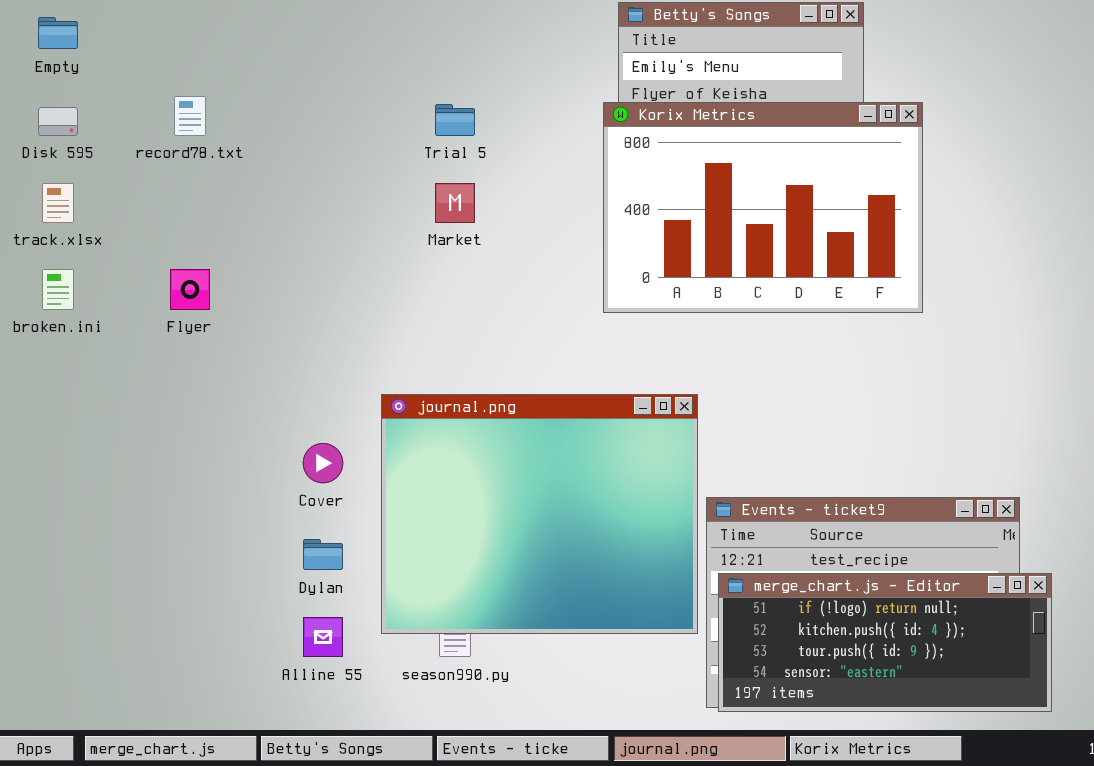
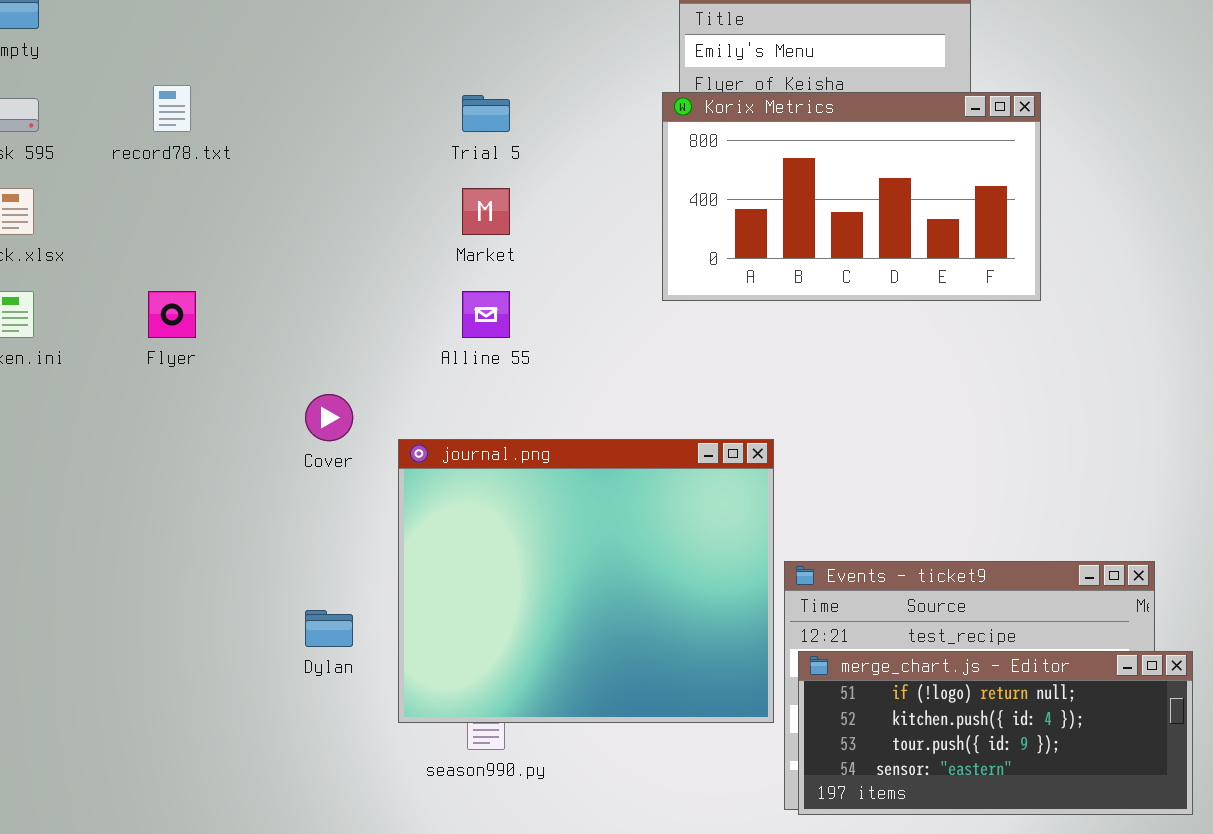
Korix Metrics: [603,102,923,313] -> [662,92,1041,301], resized
Cover: [303,443,343,483] -> [305,394,353,441], moved
Alline 55: [303,617,343,657] -> [462,291,510,338], moved

